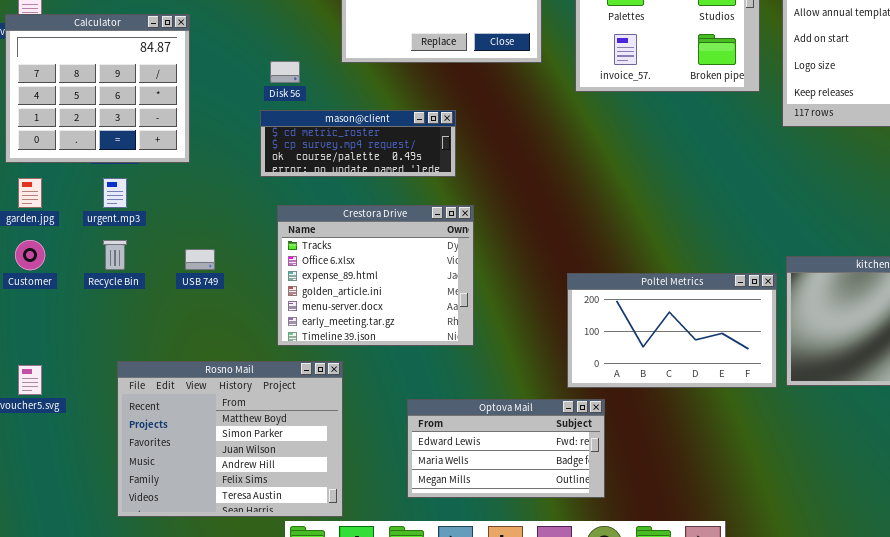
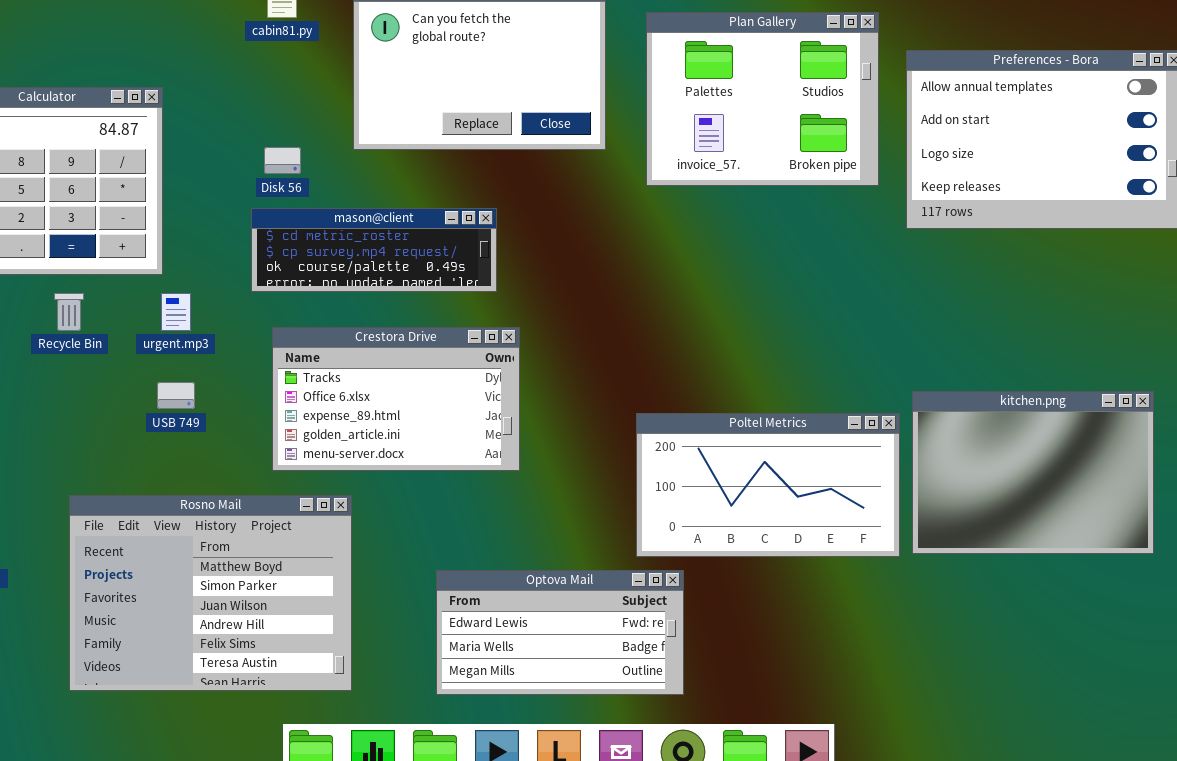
urgent.mp3: [103,178,127,208] -> [161,293,191,331], moved
Crestora Drive: [277,205,474,346] -> [272,327,520,471], resized
Recycle Bin: [103,240,127,270] -> [54,293,84,331], moved
Rosno Mail: [117,361,343,517] -> [69,495,352,691], moved

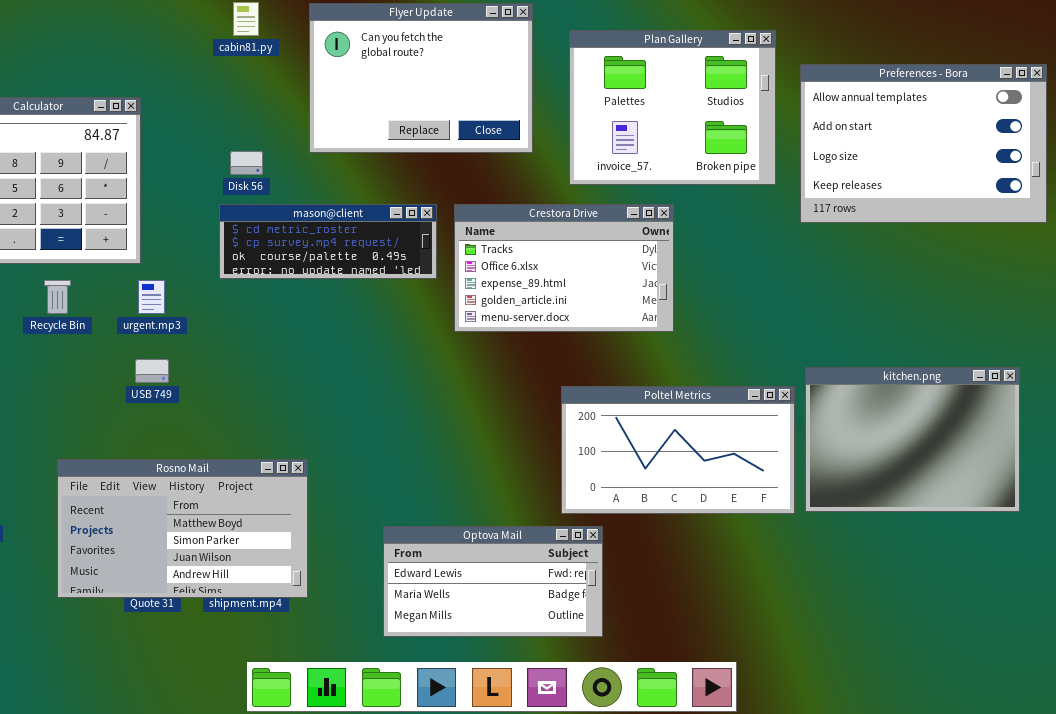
Crestora Drive: [272,327,520,471] -> [454,204,674,332], moved
Rosno Mail: [69,495,352,691] -> [57,459,308,598], resized

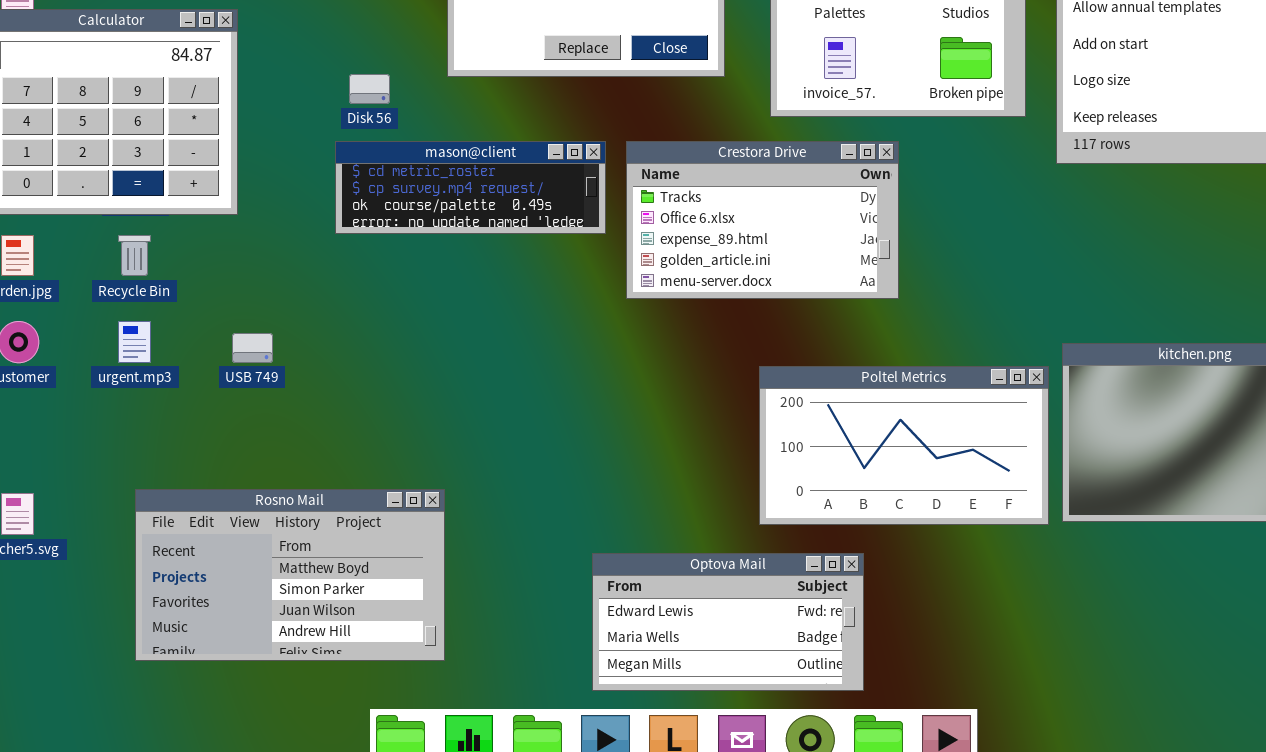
urgent.mp3: [138,280,165,314] -> [118,321,151,363], moved
Rosno Mail: [57,459,308,598] -> [135,489,445,661], moved
Optova Mail: [383,526,603,637] -> [592,553,864,691], moved

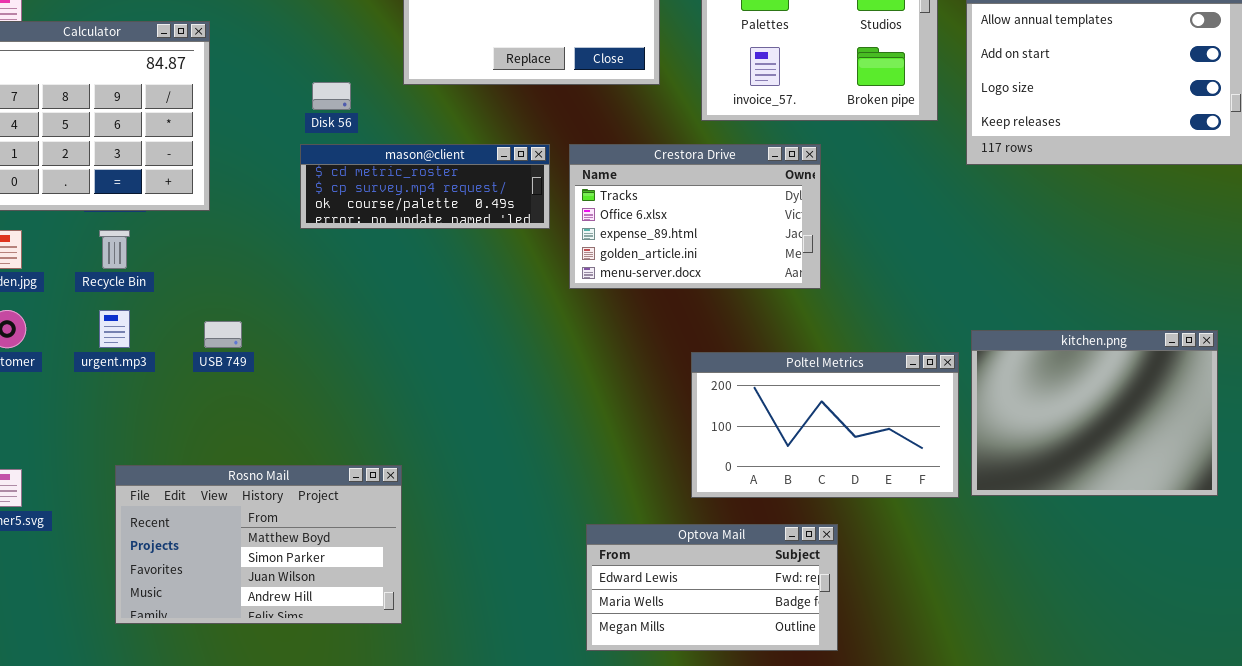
Optova Mail: [592,553,864,691] -> [586,524,838,651], moved

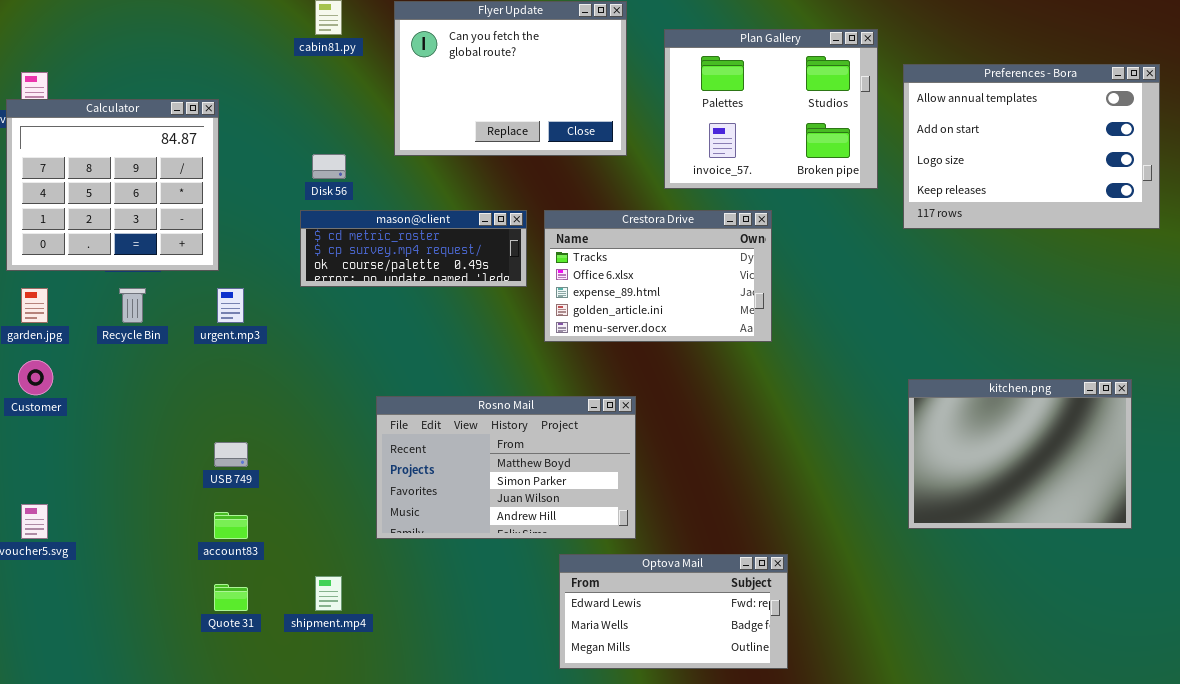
urgent.mp3: [99,310,130,348] -> [217,288,244,323], moved
USB 749: [204,321,242,348] -> [214,442,248,467], moved
Poltel Metrics: [691,352,959,498] -> none, closed
Rosno Mail: [115,465,402,624] -> [376,396,636,539], moved

